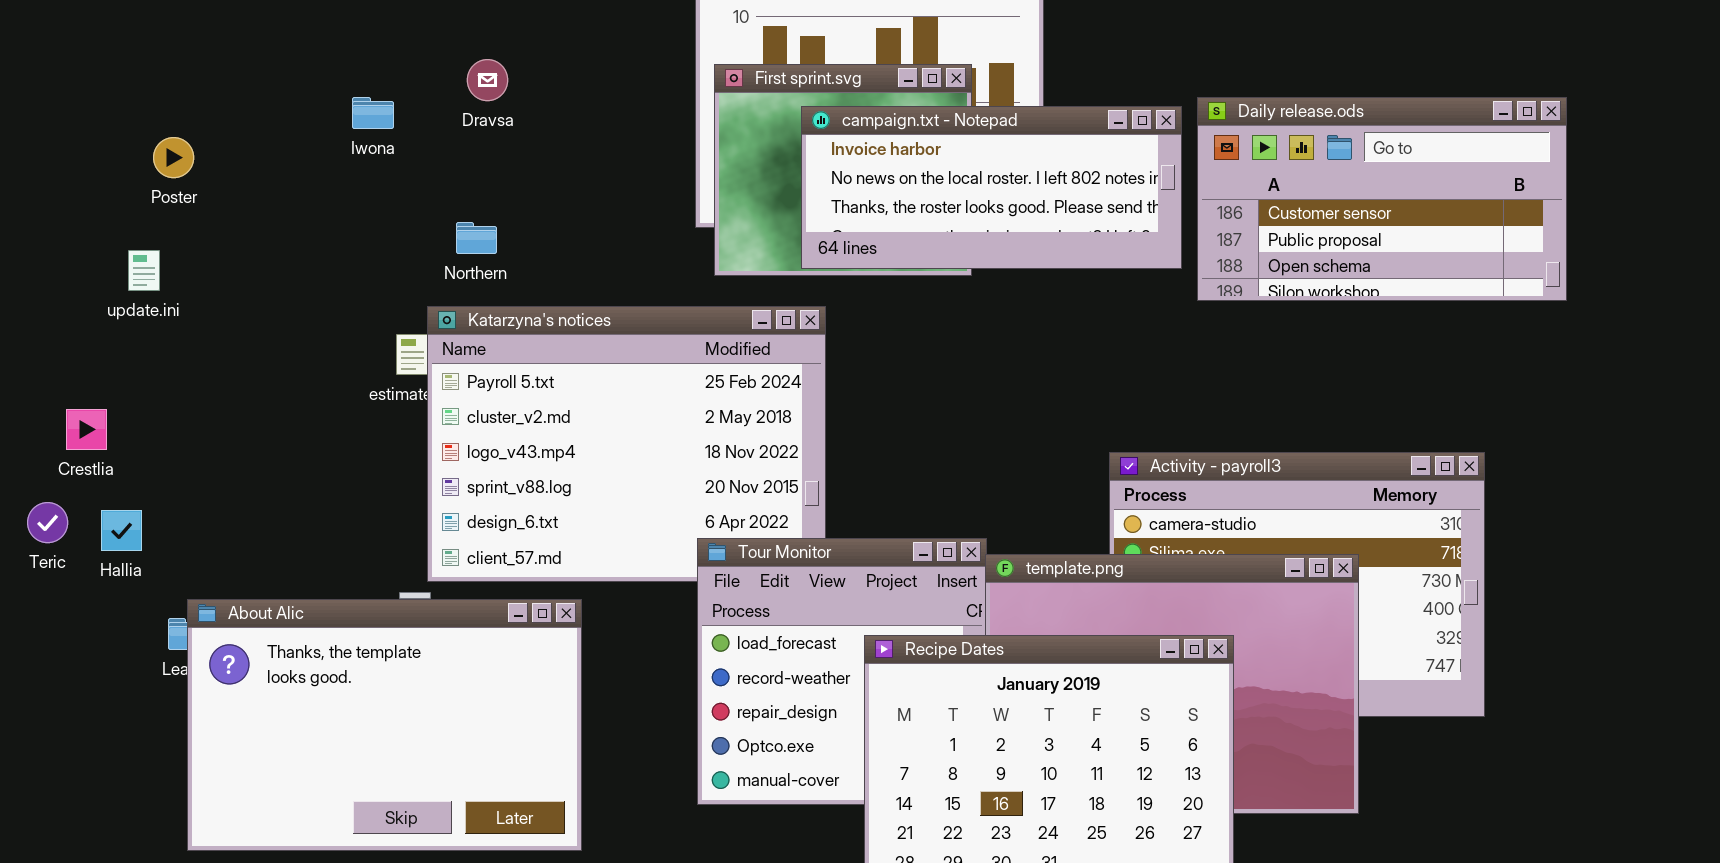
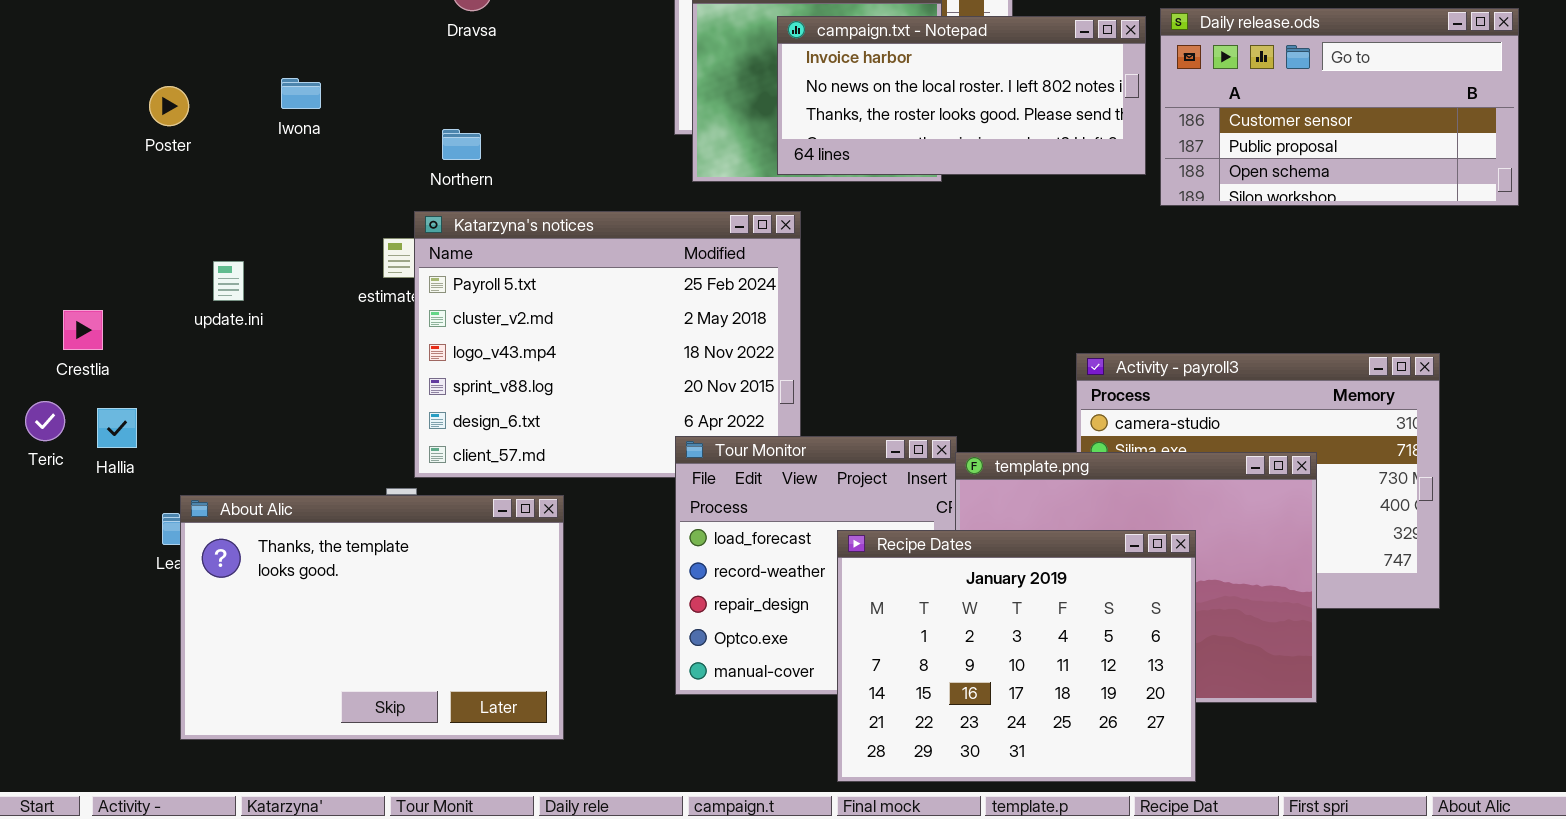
Iwona: [352,97,394,129] -> [281,78,321,109], moved
Poster: [153,137,194,178] -> [149,86,189,126], moved
update.ini: [128,250,160,291] -> [213,261,244,301], moved

